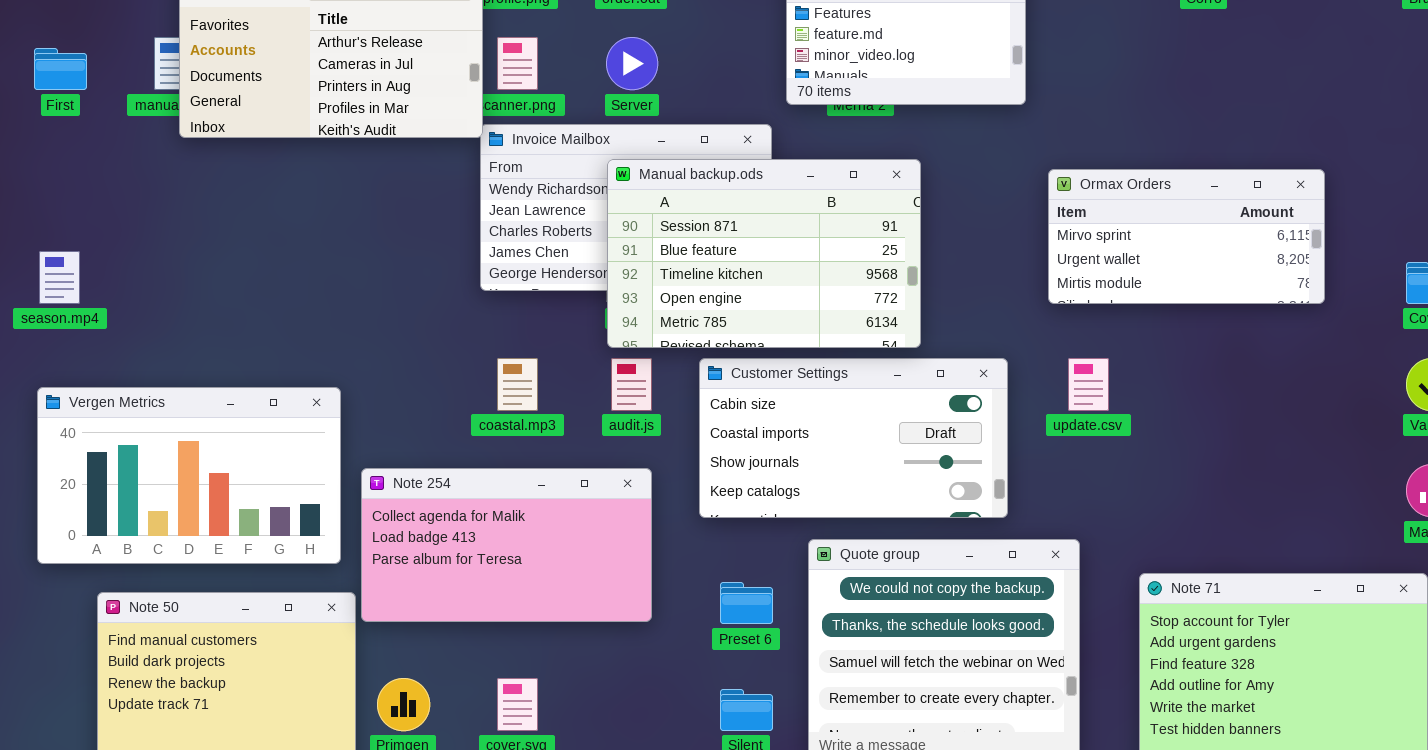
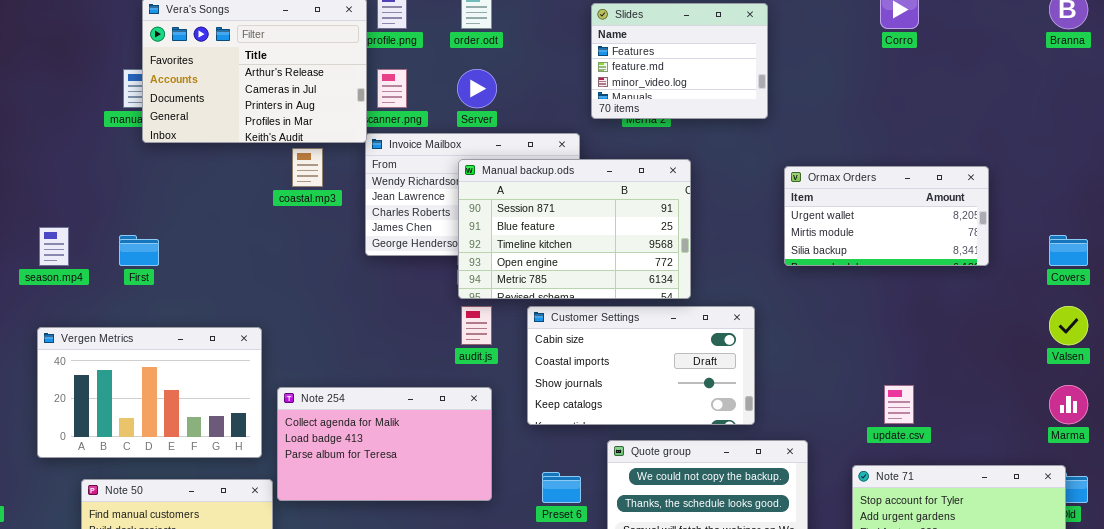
First: [34,48,87,90] -> [119,235,159,266], moved
Ormax Orders: [1048,169,1325,304] -> [784,166,989,266], scrolled down 1 row
coastal.mp3: [497,358,538,411] -> [292,148,323,187], moved
update.csv: [1068,358,1109,411] -> [884,385,914,424], moved

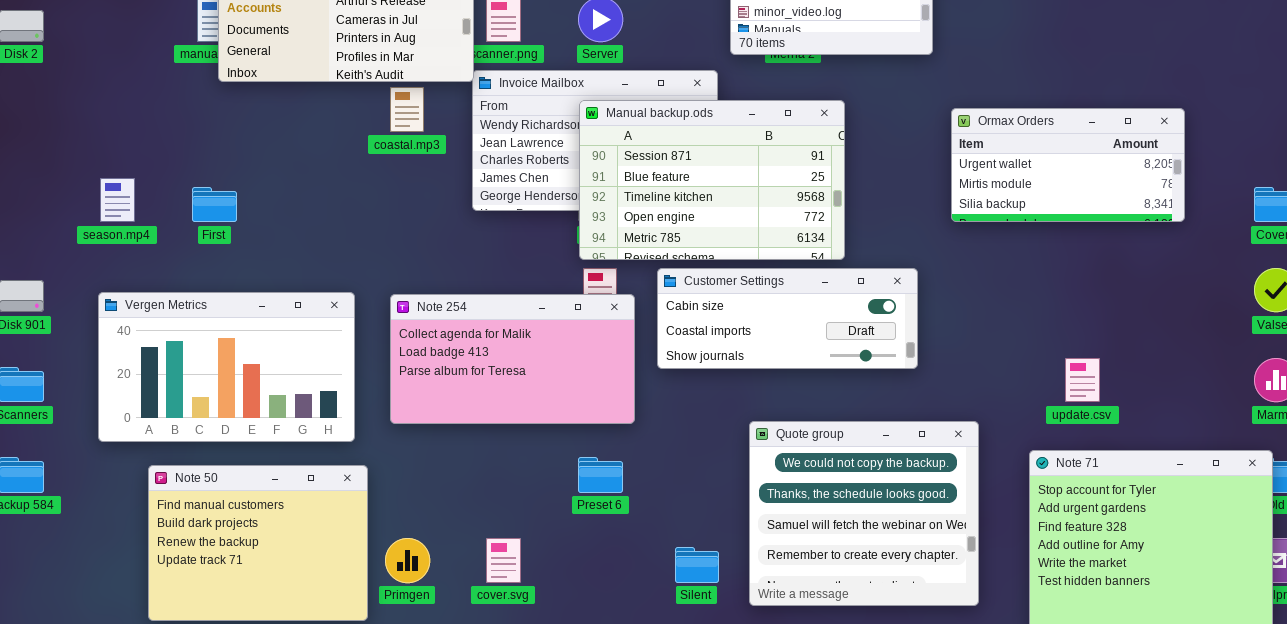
Customer Settings: [527,306,755,425] -> [657,268,918,369], resized
Note 254: [277,387,492,501] -> [390,294,635,424], moved
Preset 6: [542,472,581,503] -> [578,457,623,493], moved

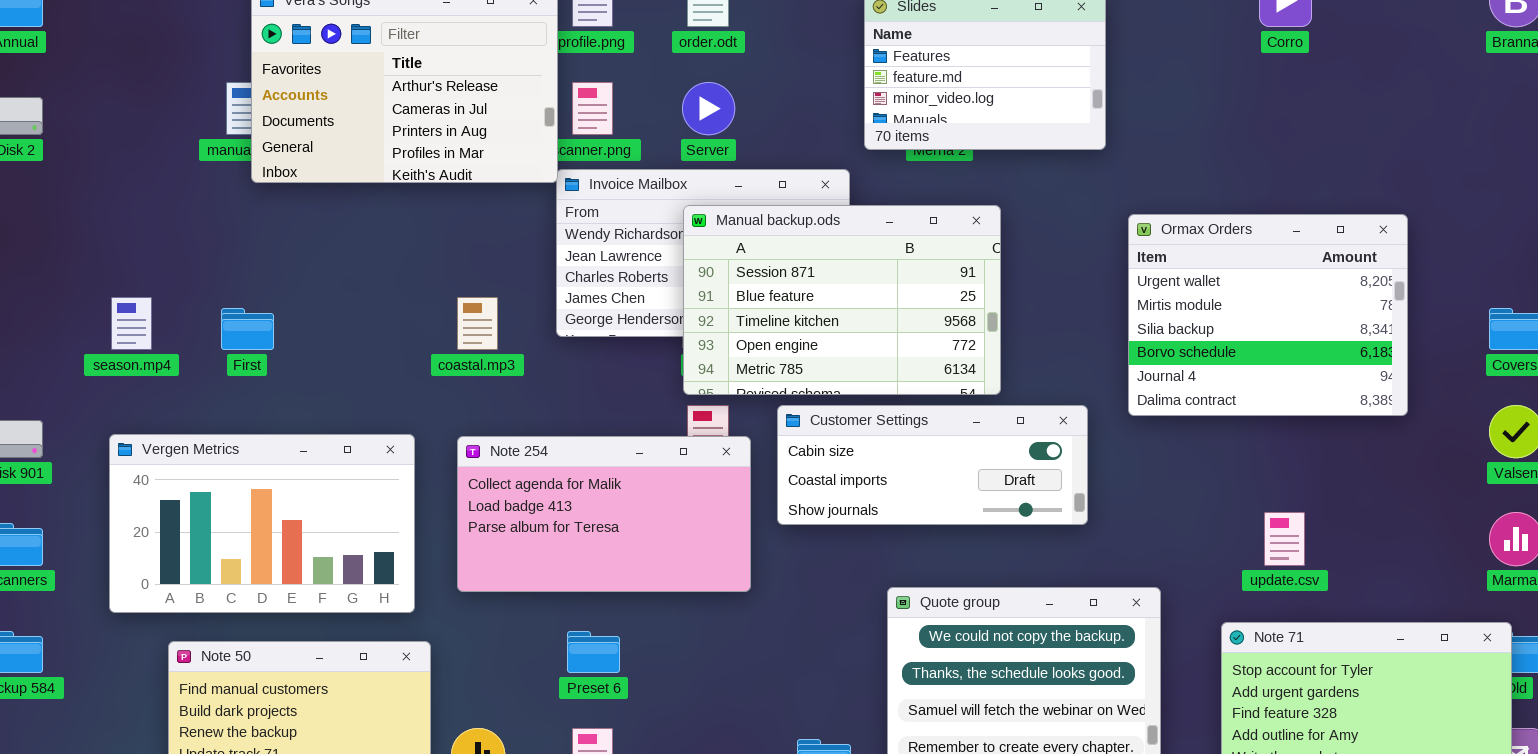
coastal.mp3: [390,87,424,132] -> [457,297,498,350], moved
Ormax Orders: [951,108,1185,222] -> [1128,214,1408,416], resized
Preset 6: [578,457,623,493] -> [567,631,620,673], moved

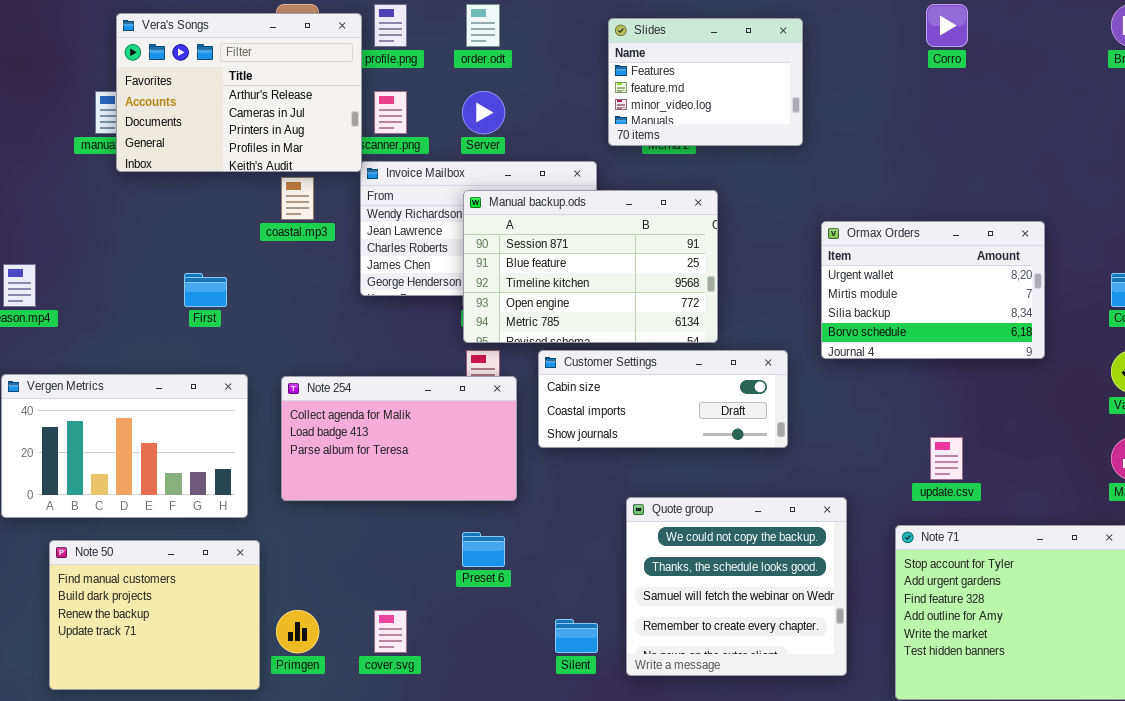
Ormax Orders: [1128,214,1408,416] -> [821,221,1045,359], resized
coastal.mp3: [457,297,498,350] -> [281,177,314,220], moved
First: [221,308,274,350] -> [184,273,227,307], moved
Preset 6: [567,631,620,673] -> [462,532,505,567], moved

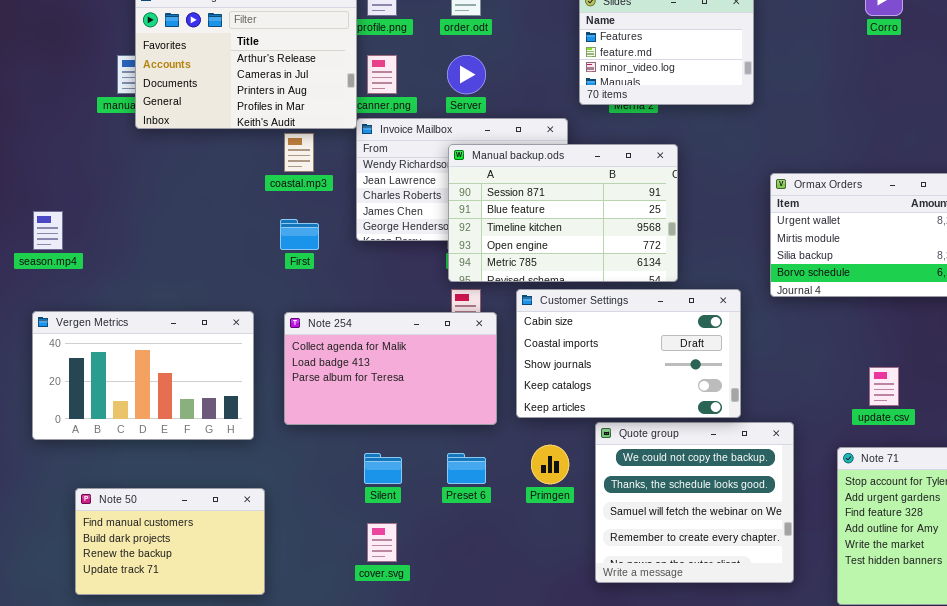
First: [184,273,227,307] -> [280,219,319,250], moved
Customer Settings: [538,350,788,448] -> [516,289,741,418], resized
Note 50: [49,540,260,690] -> [75,488,265,595], resized
Primgen: [276,610,319,653] -> [531,445,569,484], moved
Silent: [555,619,598,653] -> [364,453,402,484], moved

